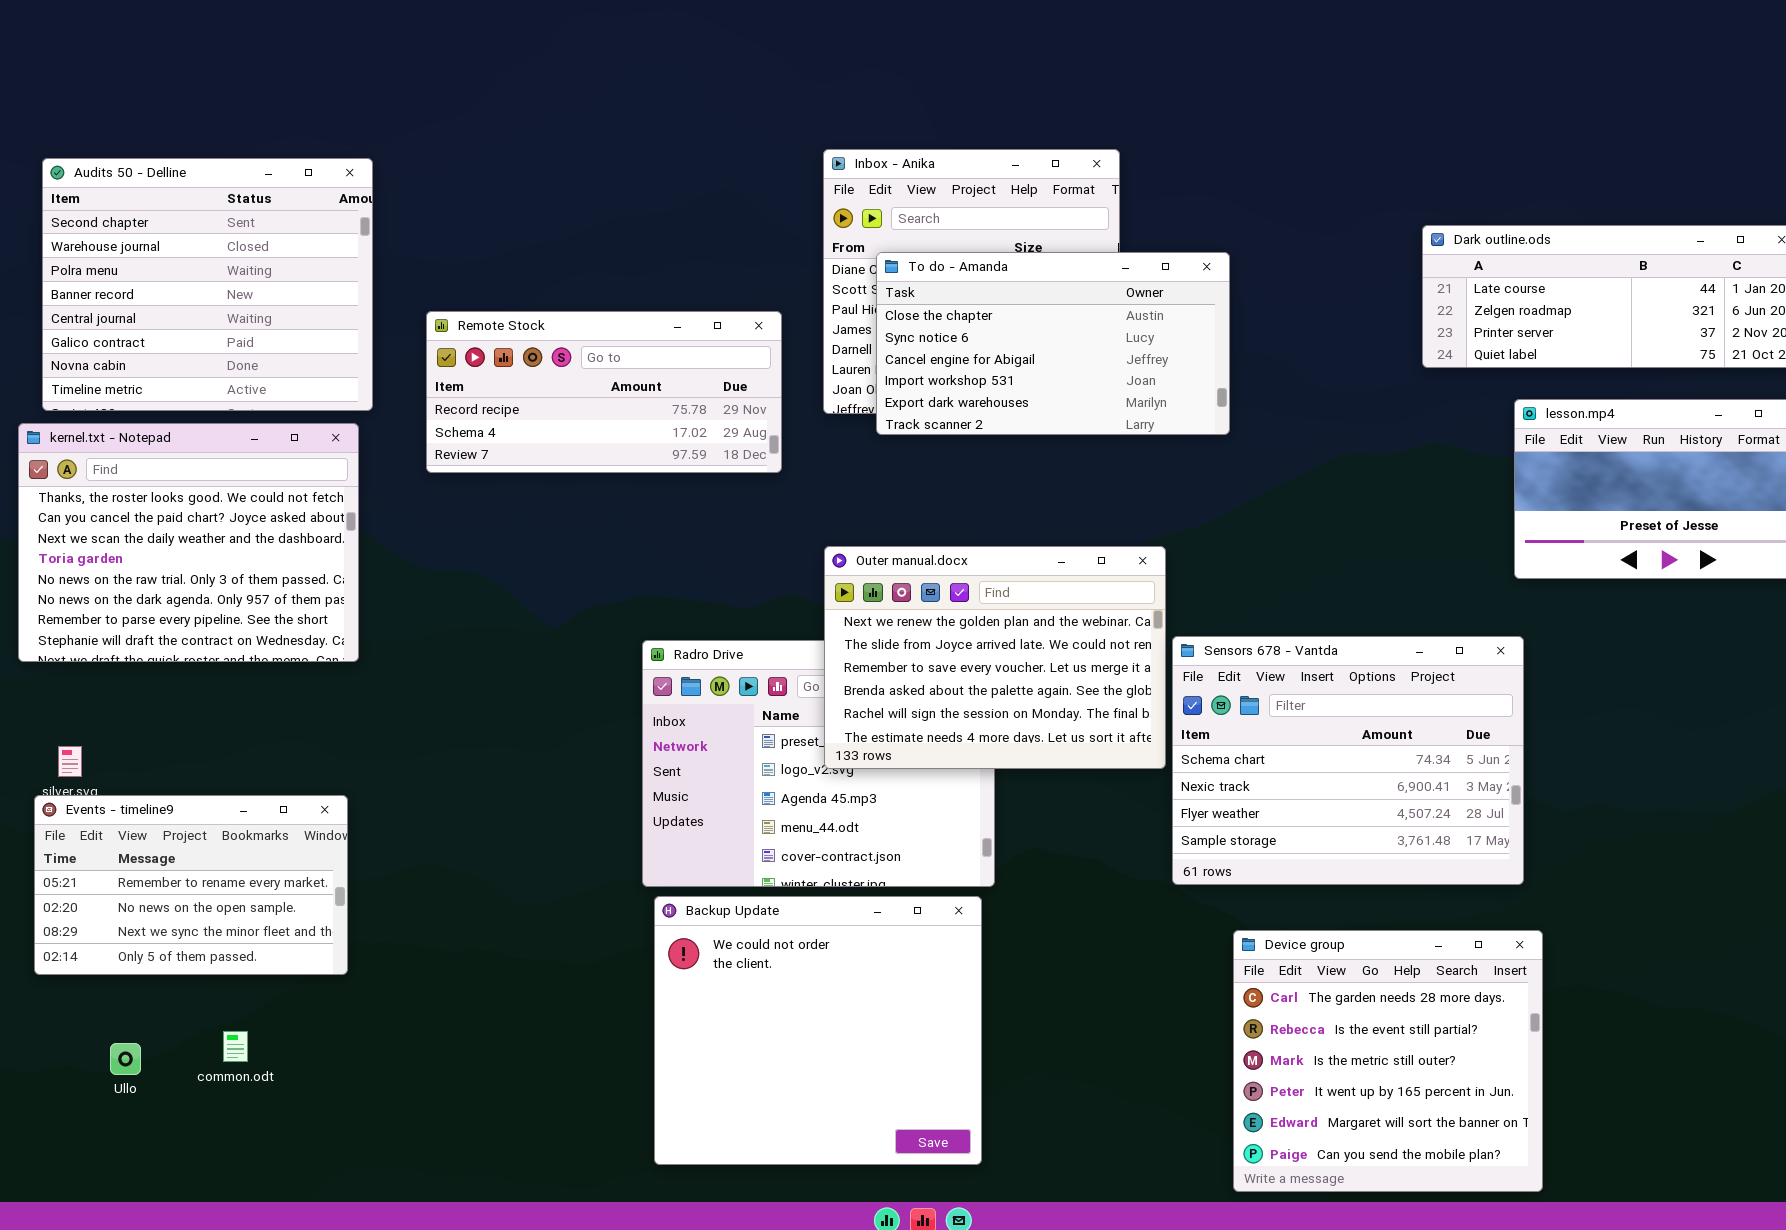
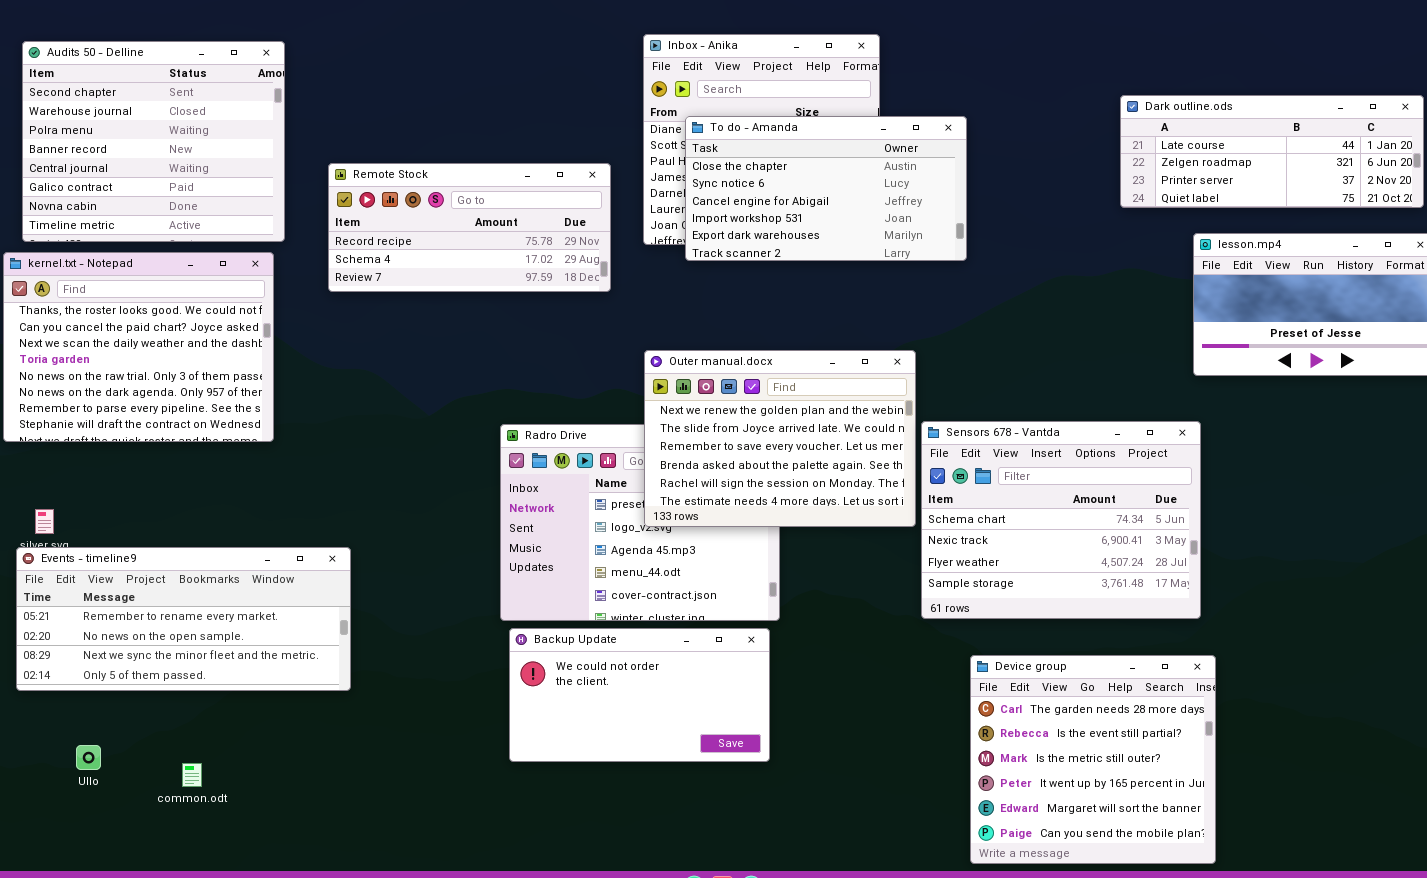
Events - timeline9: [34,795,348,975] -> [16,547,351,691], resized
Backup Update: [654,896,982,1165] -> [509,628,770,762], resized
common.odt: [223,1031,248,1062] -> [182,763,202,787], moved

